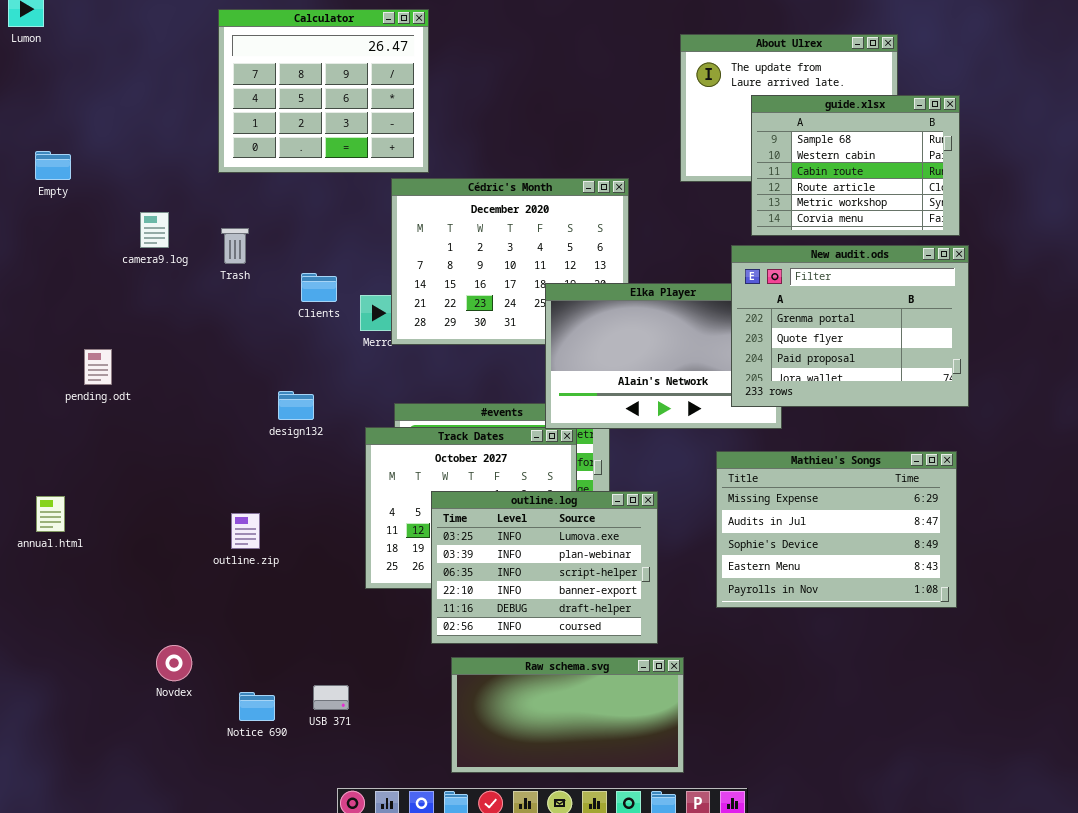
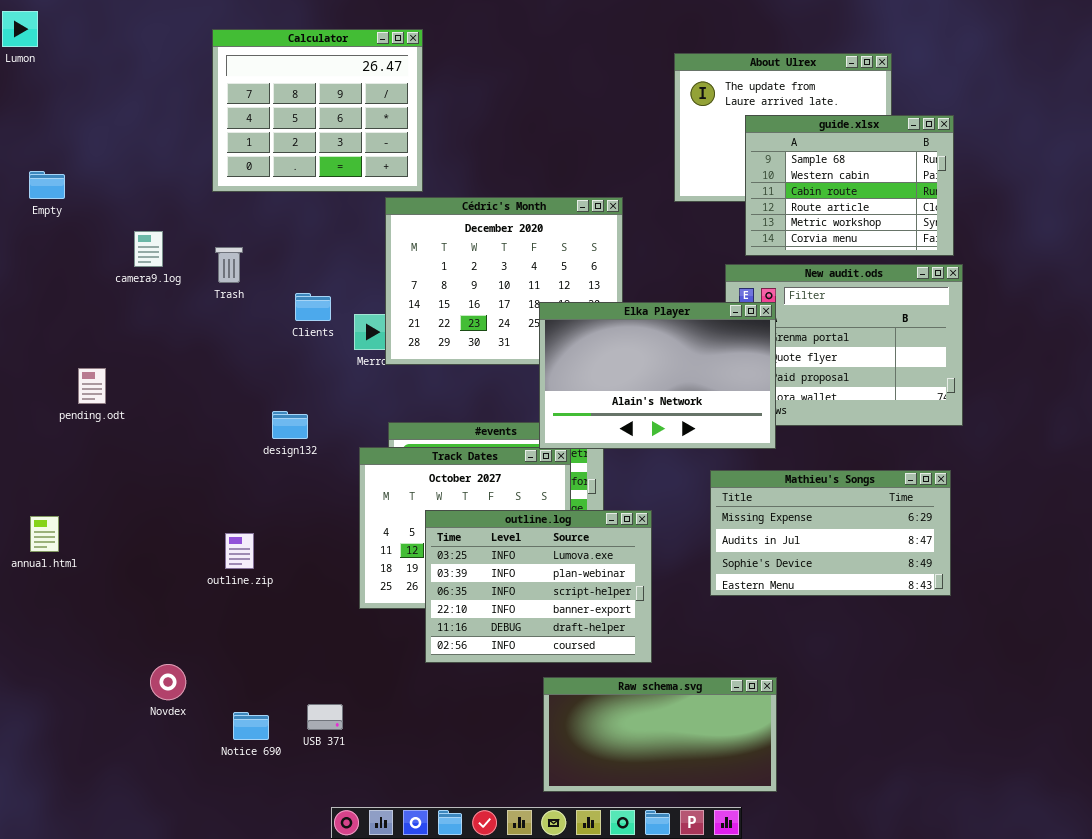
Elka Player: [545,283,782,429] -> [539,302,776,449], raised
Mathieu's Songs: [716,451,957,608] -> [710,470,951,596], resized
Raw schema.svg: [451,657,684,773] -> [543,677,777,792], moved

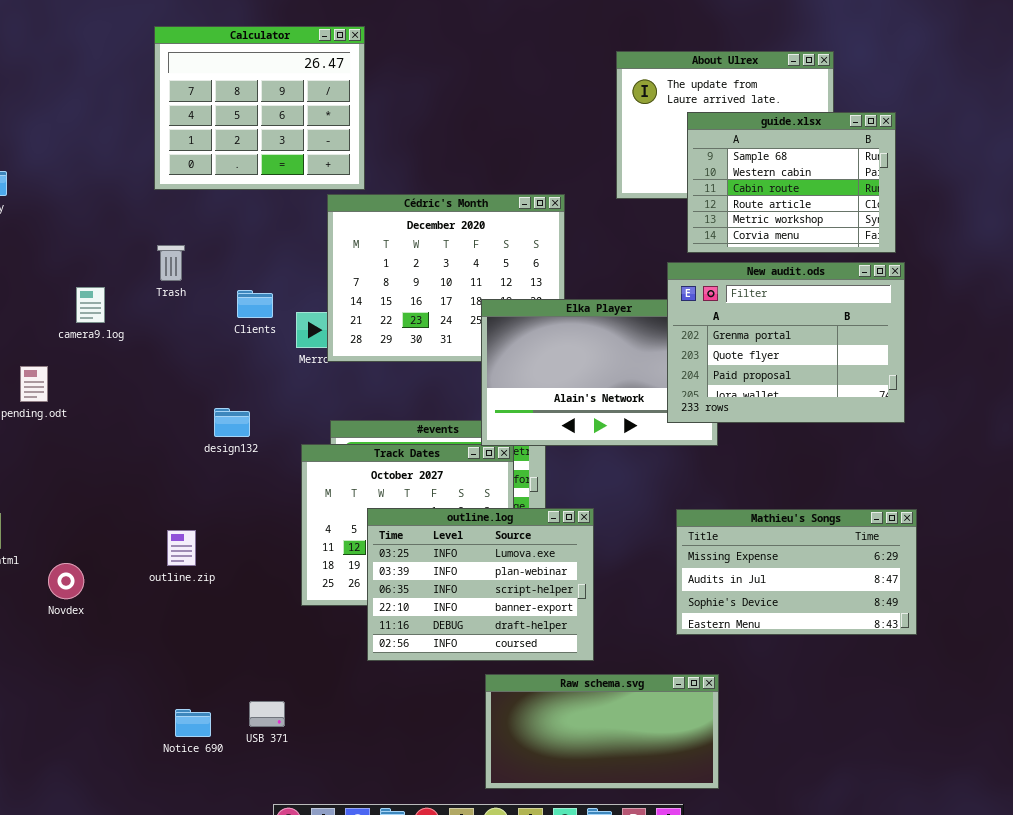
camera9.log: [134,231,163,267] -> [76,287,105,323], moved
New audit.ods: [725,264,963,426] -> [667,262,905,423], raised
Mathieu's Songs: [710,470,951,596] -> [676,509,917,635], moved
Novdex: [150,664,186,700] -> [48,563,84,599], moved

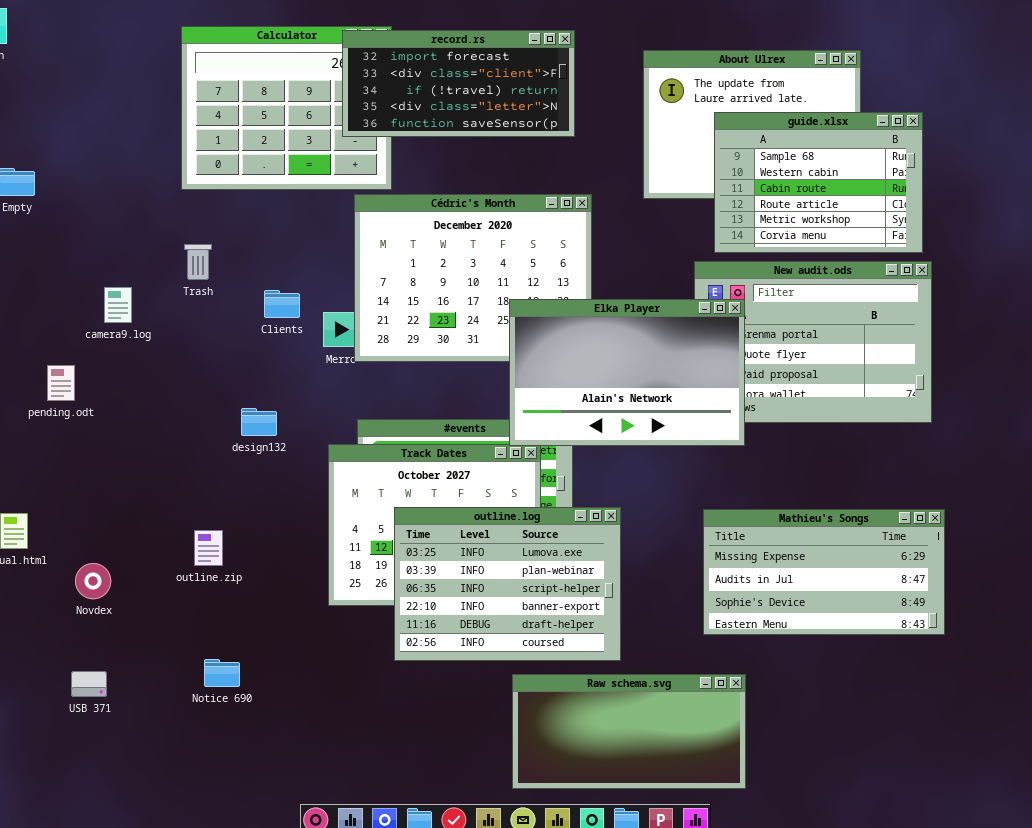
record.rs: none -> [342,30,575,137], opened
Elka Player: [481,299,718,446] -> [509,299,745,446], raised
USB 371: [249,701,285,727] -> [71,671,107,697], moved
Notice 690: [175,709,211,737] -> [204,659,240,687], moved

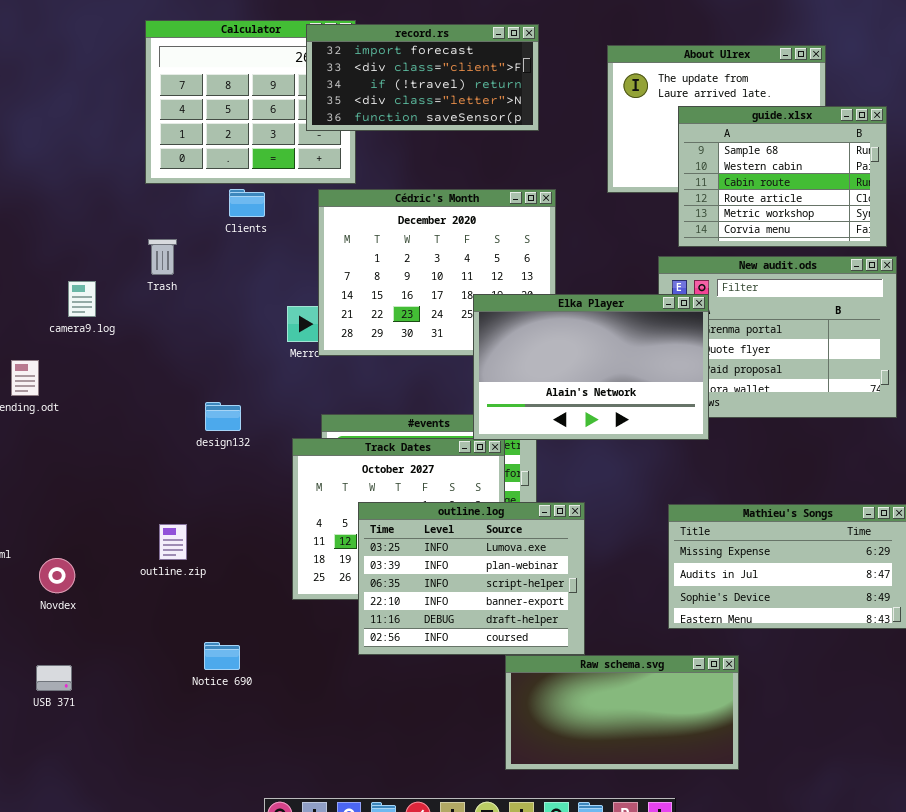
Clients: [264,290,300,318] -> [229,189,265,217], moved
Notice 690: [204,659,240,687] -> [204,642,240,670], moved
Raw schema.svg: [512,674,746,789] -> [505,655,739,770], moved

